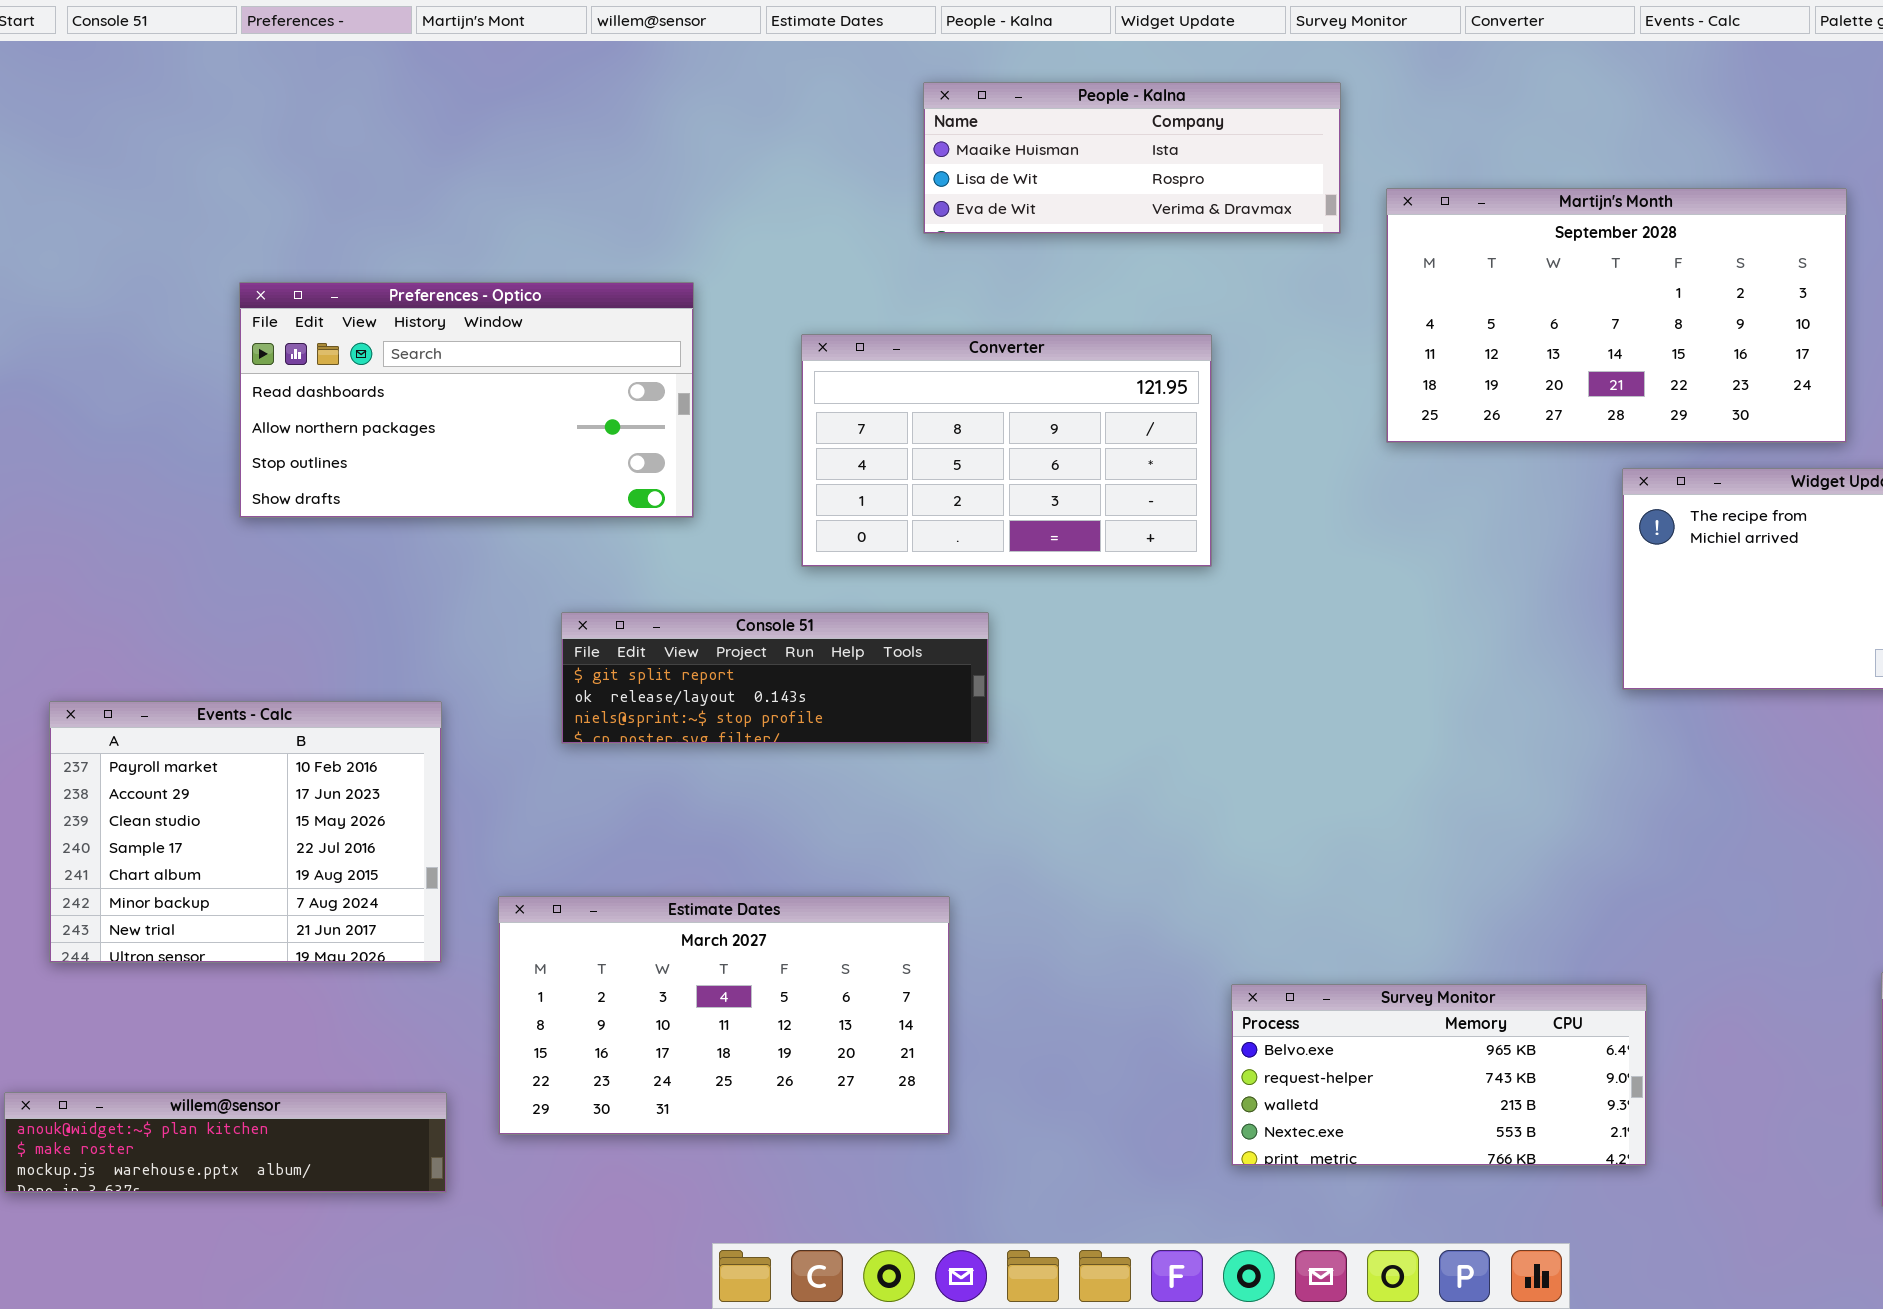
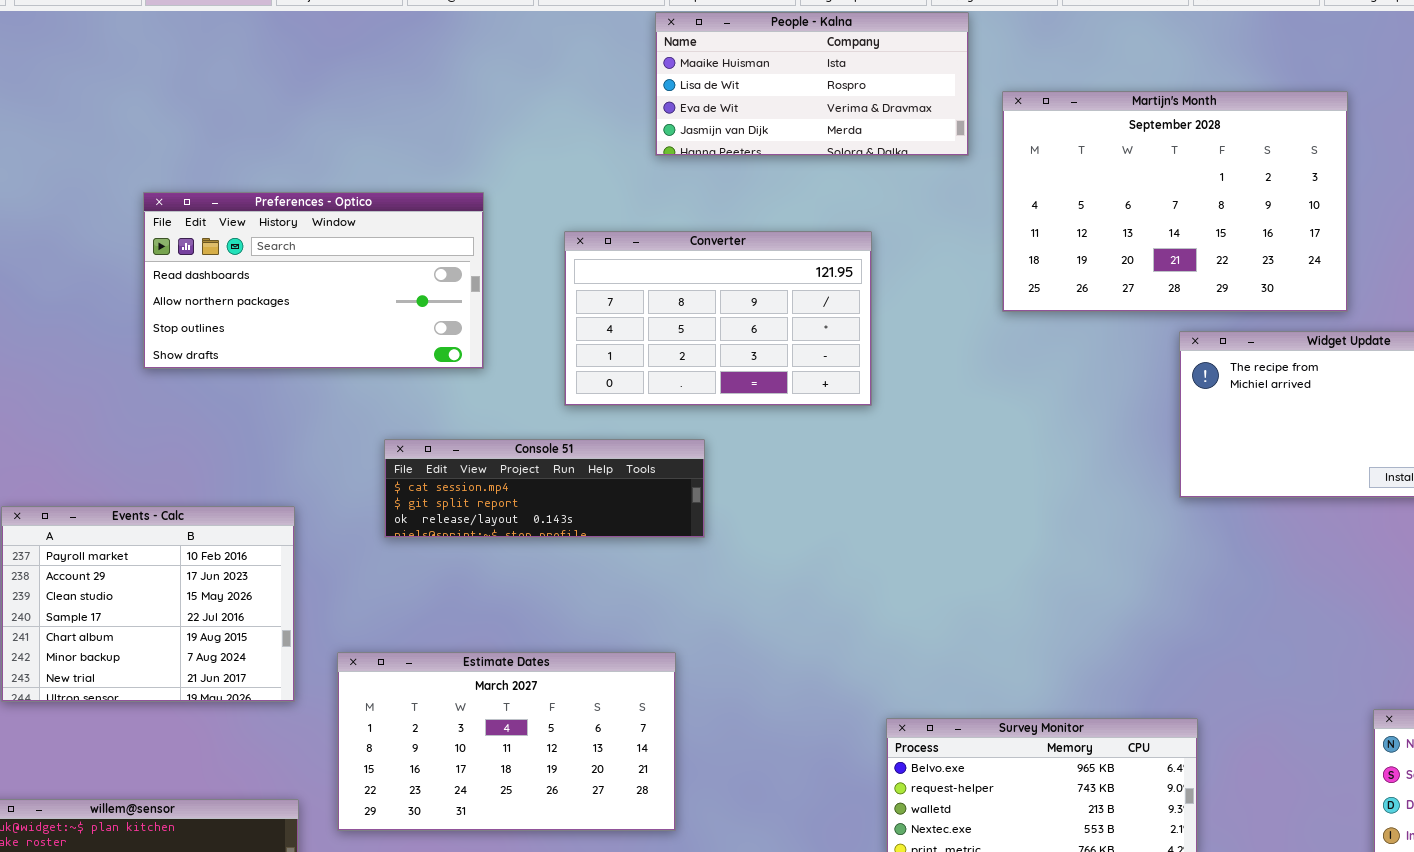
People - Kalna: [923,82,1341,234] -> [655,12,969,156], resized
Martijn's Month: [1386,188,1847,443] -> [1002,91,1348,312], resized
Console 51: [561,612,989,744] -> [384,439,705,538], scrolled up 1 row

